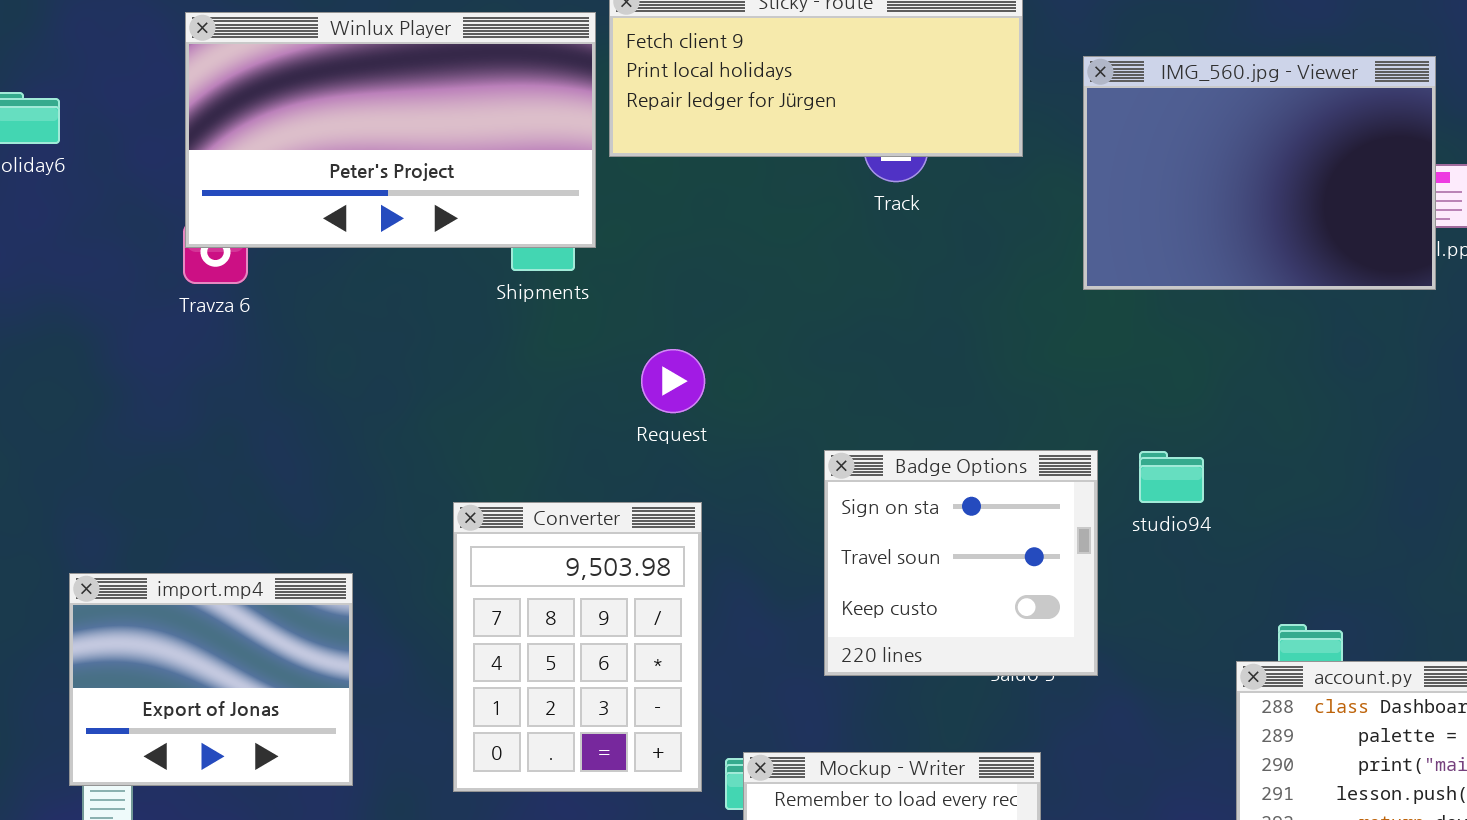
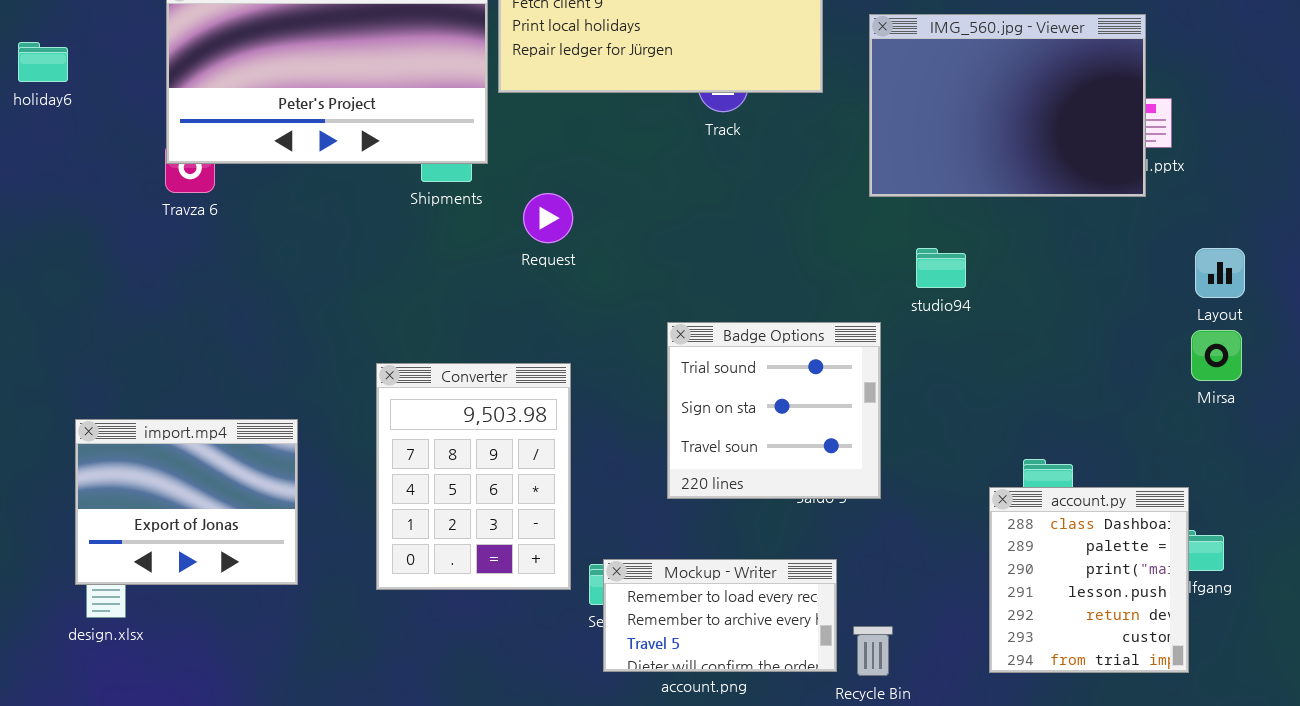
Request: [641,349,705,413] -> [523,193,573,243], moved
Badge Options: [824,450,1098,676] -> [667,322,881,499], scrolled up 1 row
studio94: [1139,451,1204,503] -> [916,248,966,288], moved

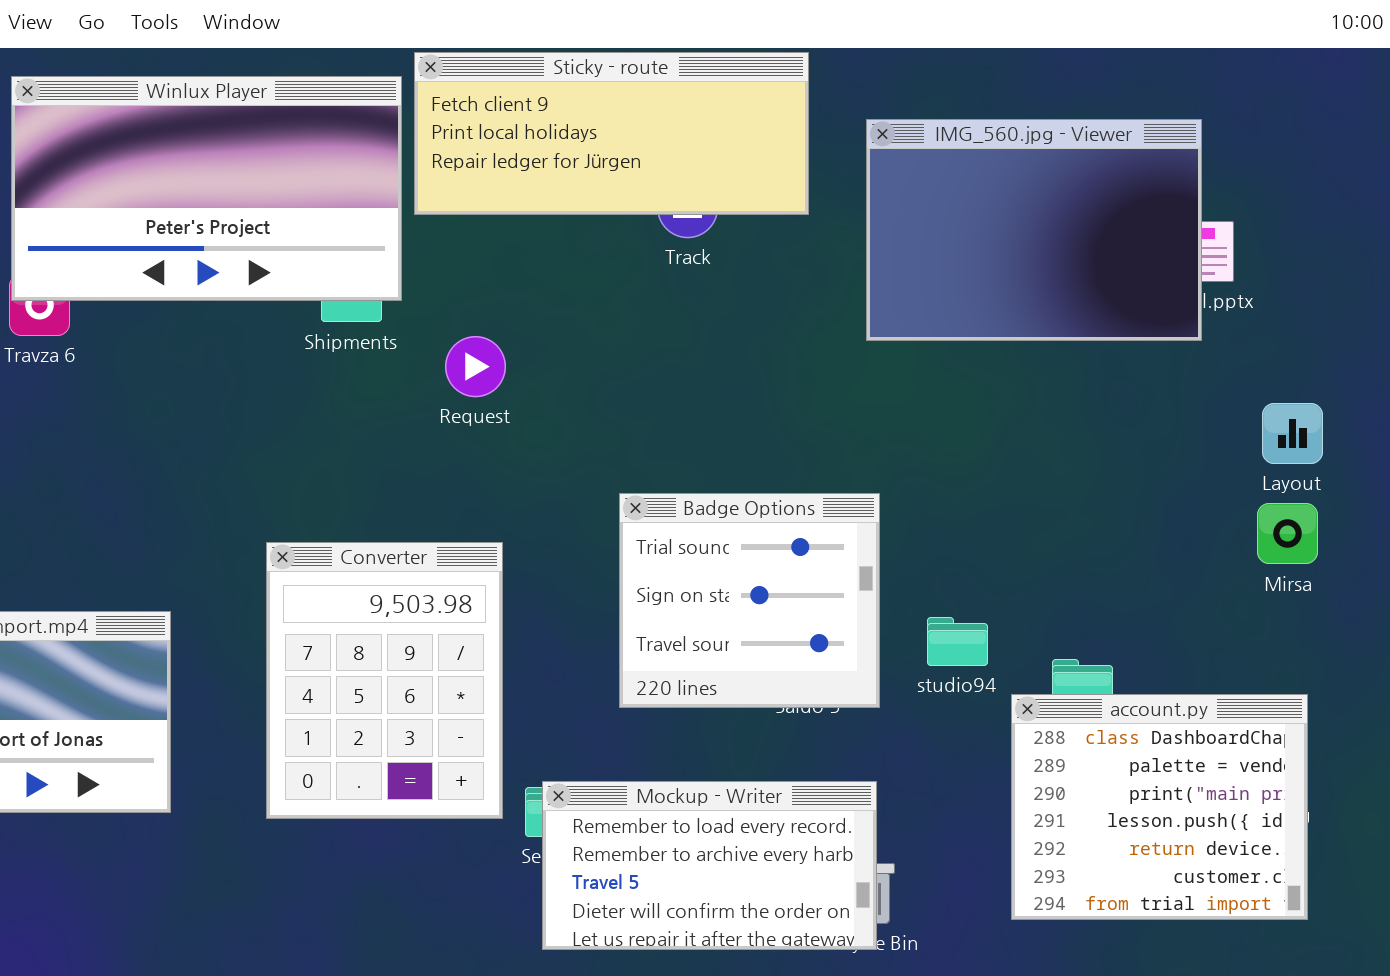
studio94: [916,248,966,288] -> [927,617,988,666], moved
account.py: [989,487,1189,673] -> [1011,694,1308,920], resized
Mockup - Writer: [603,559,837,672] -> [542,781,877,950], resized

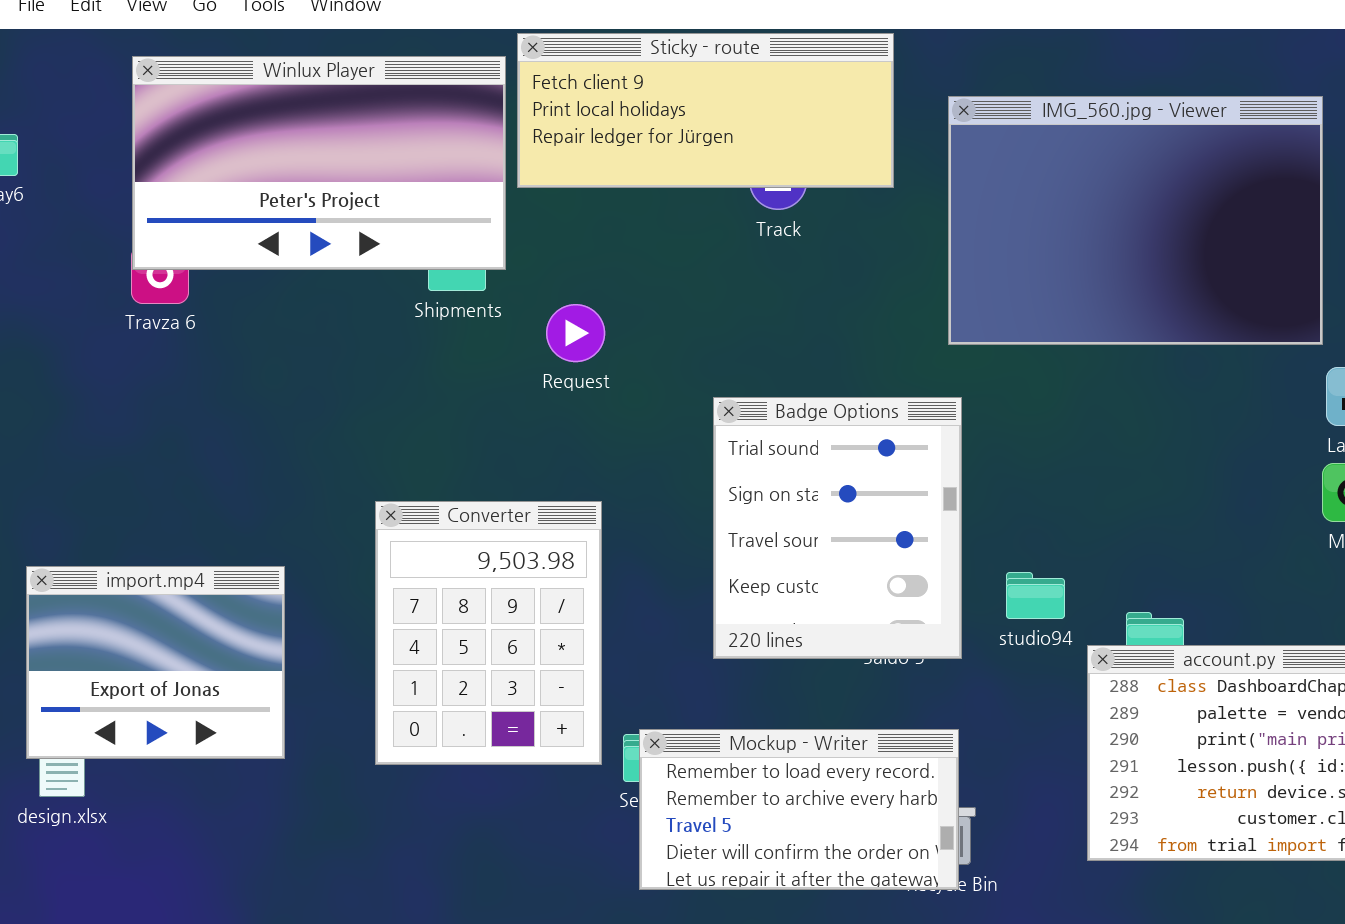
IMG_560.jpg - Viewer: [866,119,1202,341] -> [948,96,1323,345], resized
Badge Options: [619,493,880,708] -> [713,397,962,659], resized

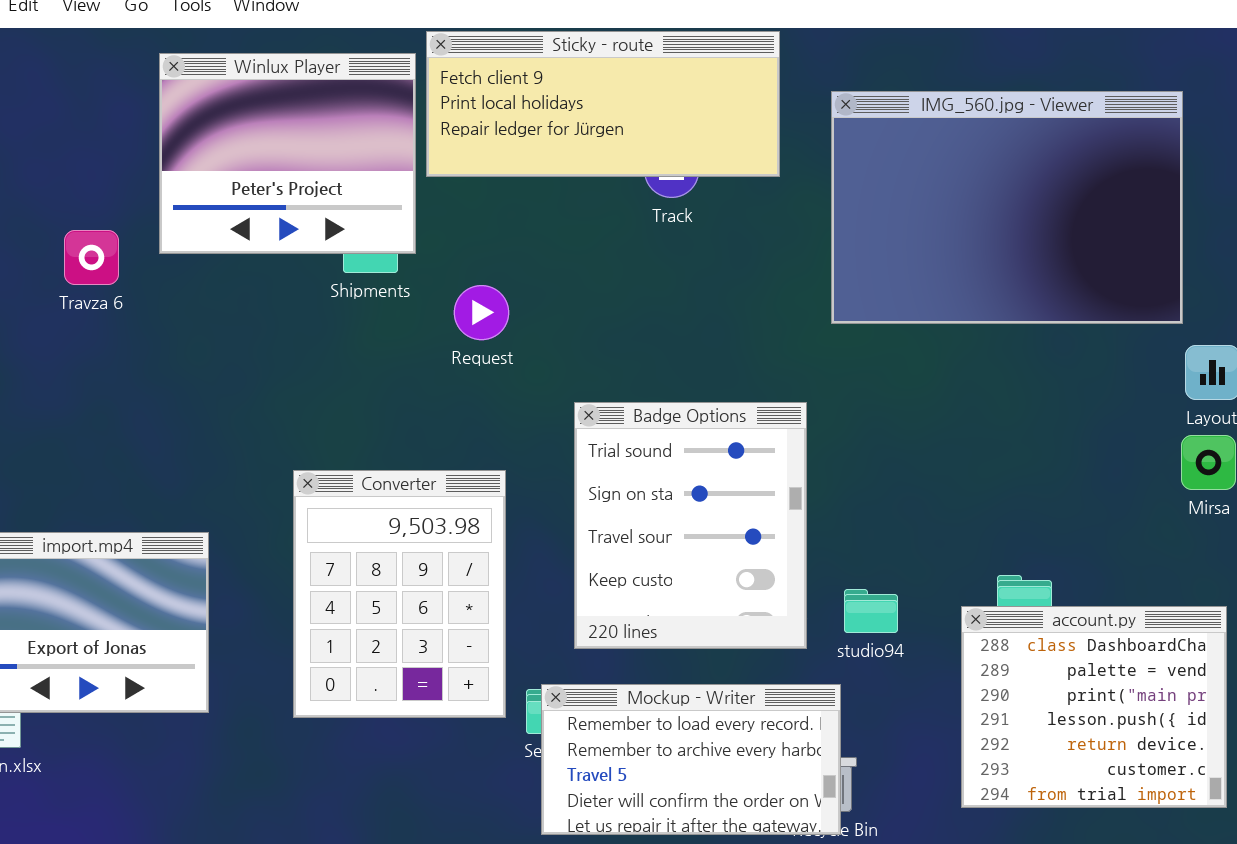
Winlux Player: [132,56,506,270] -> [159,53,416,254], resized
Badge Options: [713,397,962,659] -> [574,402,807,649], moved
studio94: [1006,572,1065,619] -> [844,589,898,633], moved

